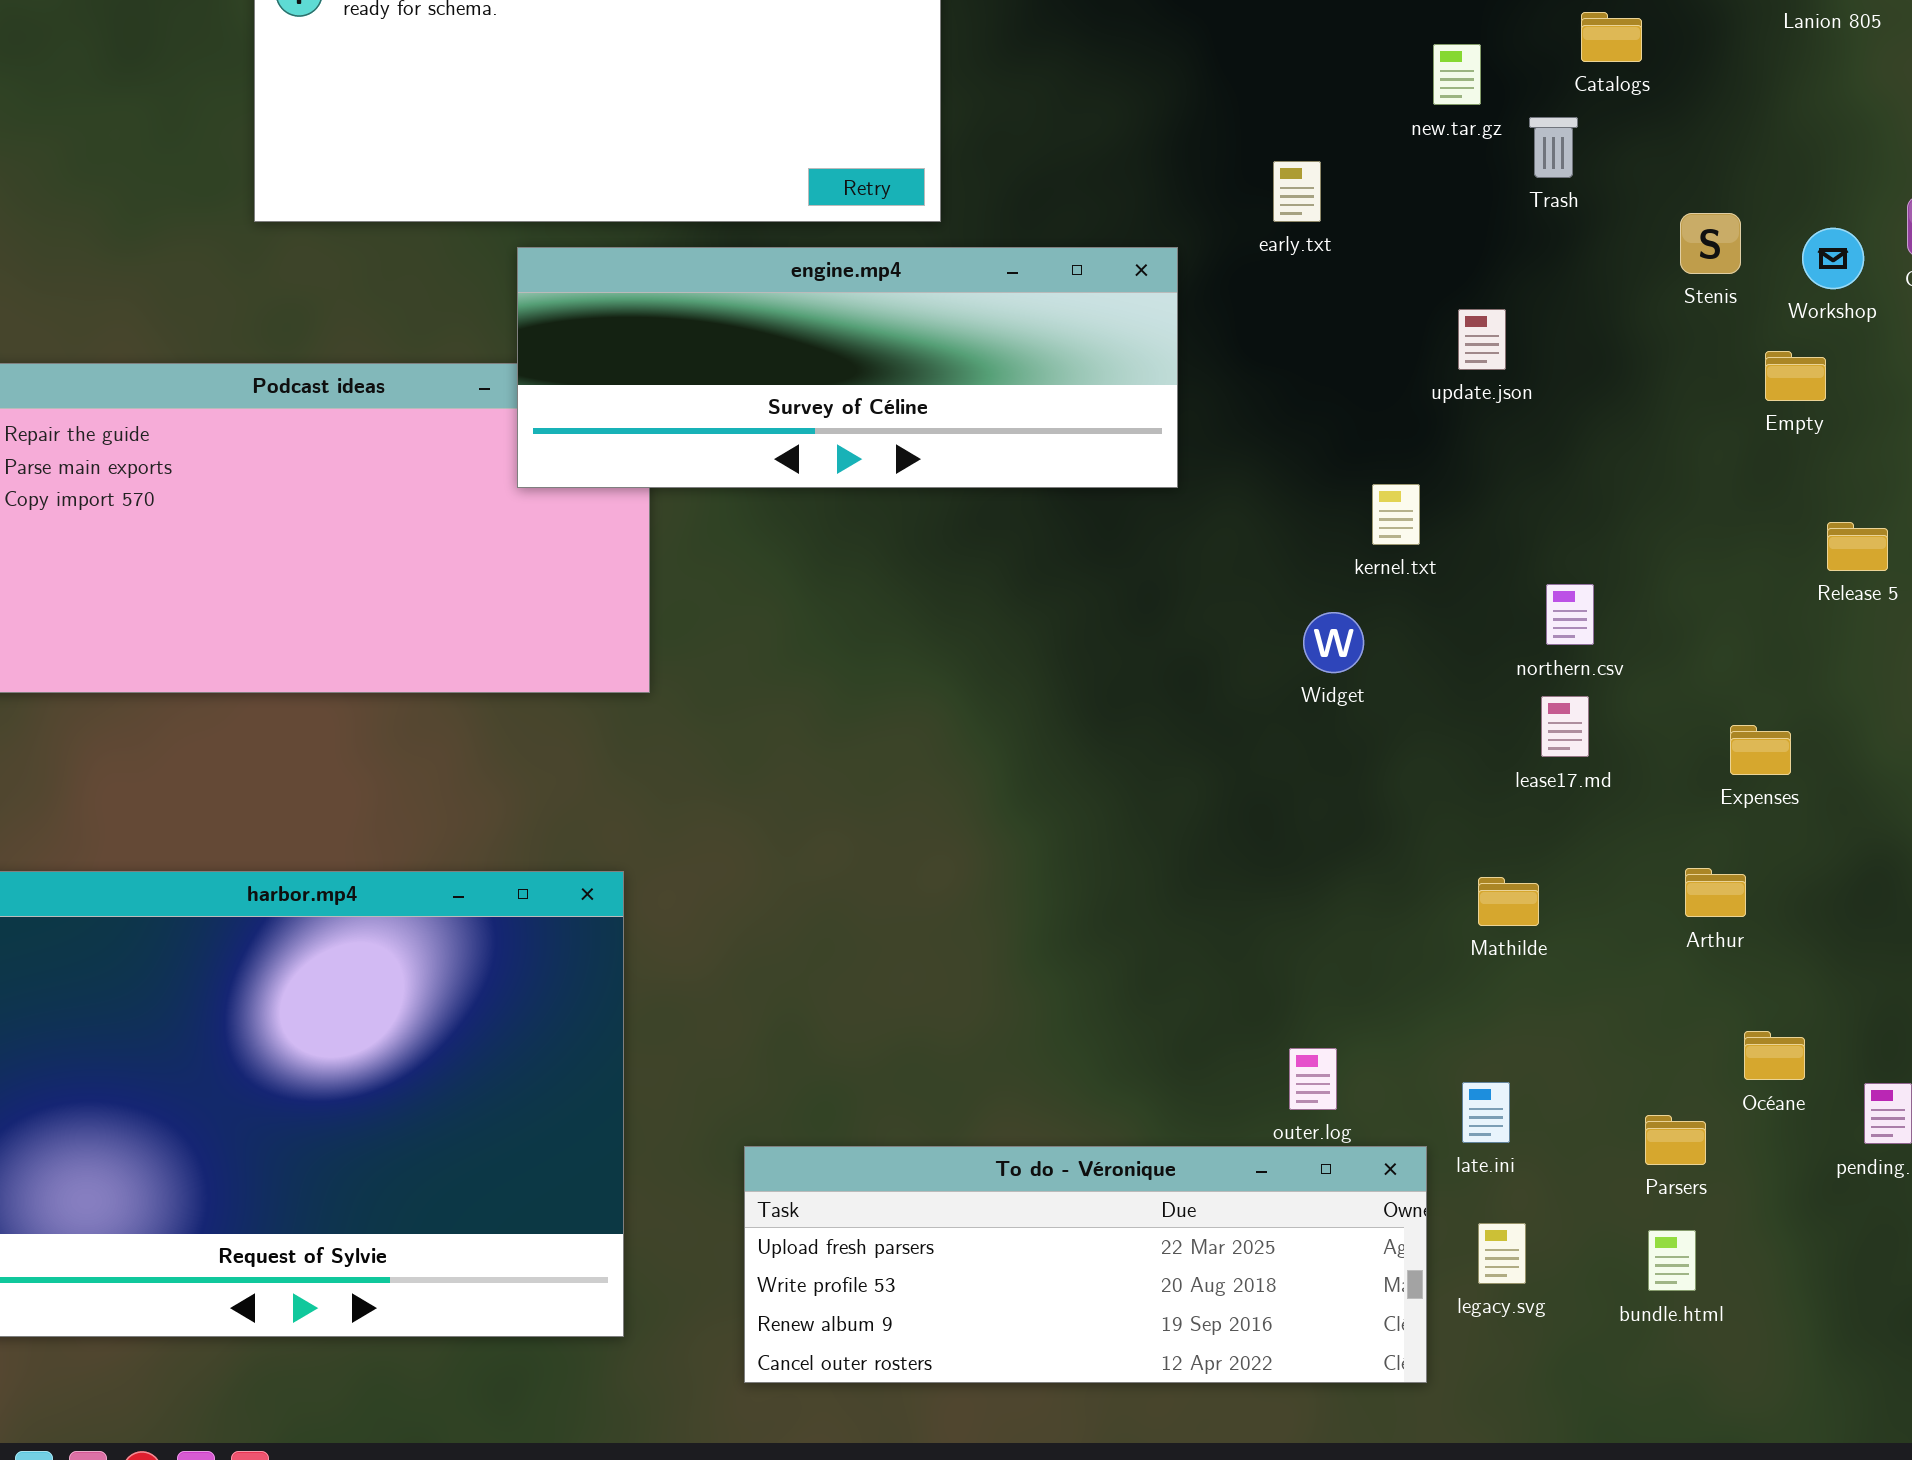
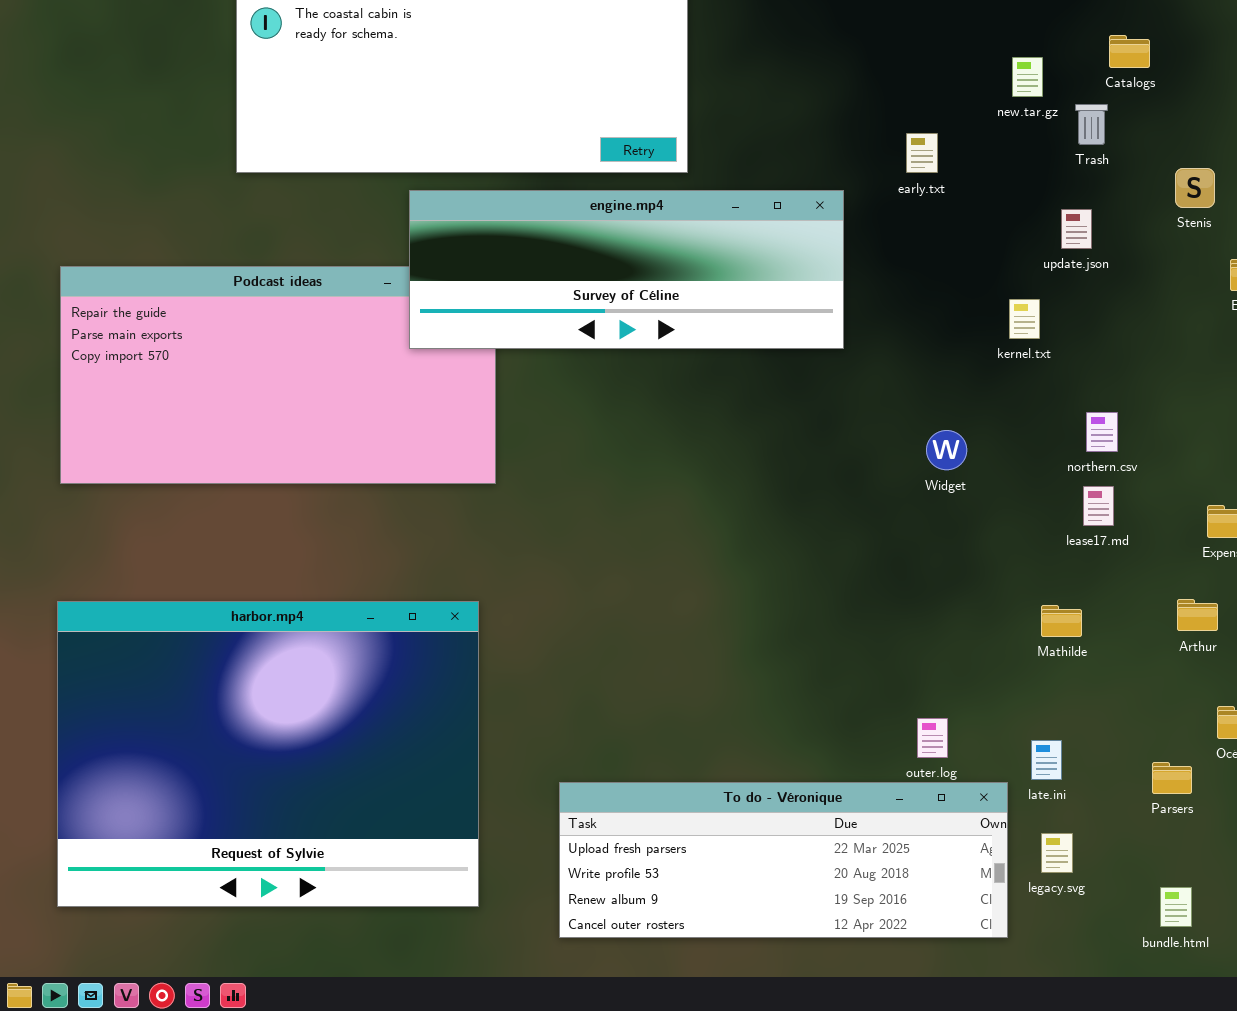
update.json: [1458,309,1506,370] -> [1061,209,1092,249], moved
kernel.txt: [1372,484,1420,545] -> [1009,299,1040,339], moved
bundle.html: [1648,1230,1696,1291] -> [1160,887,1192,927], moved

